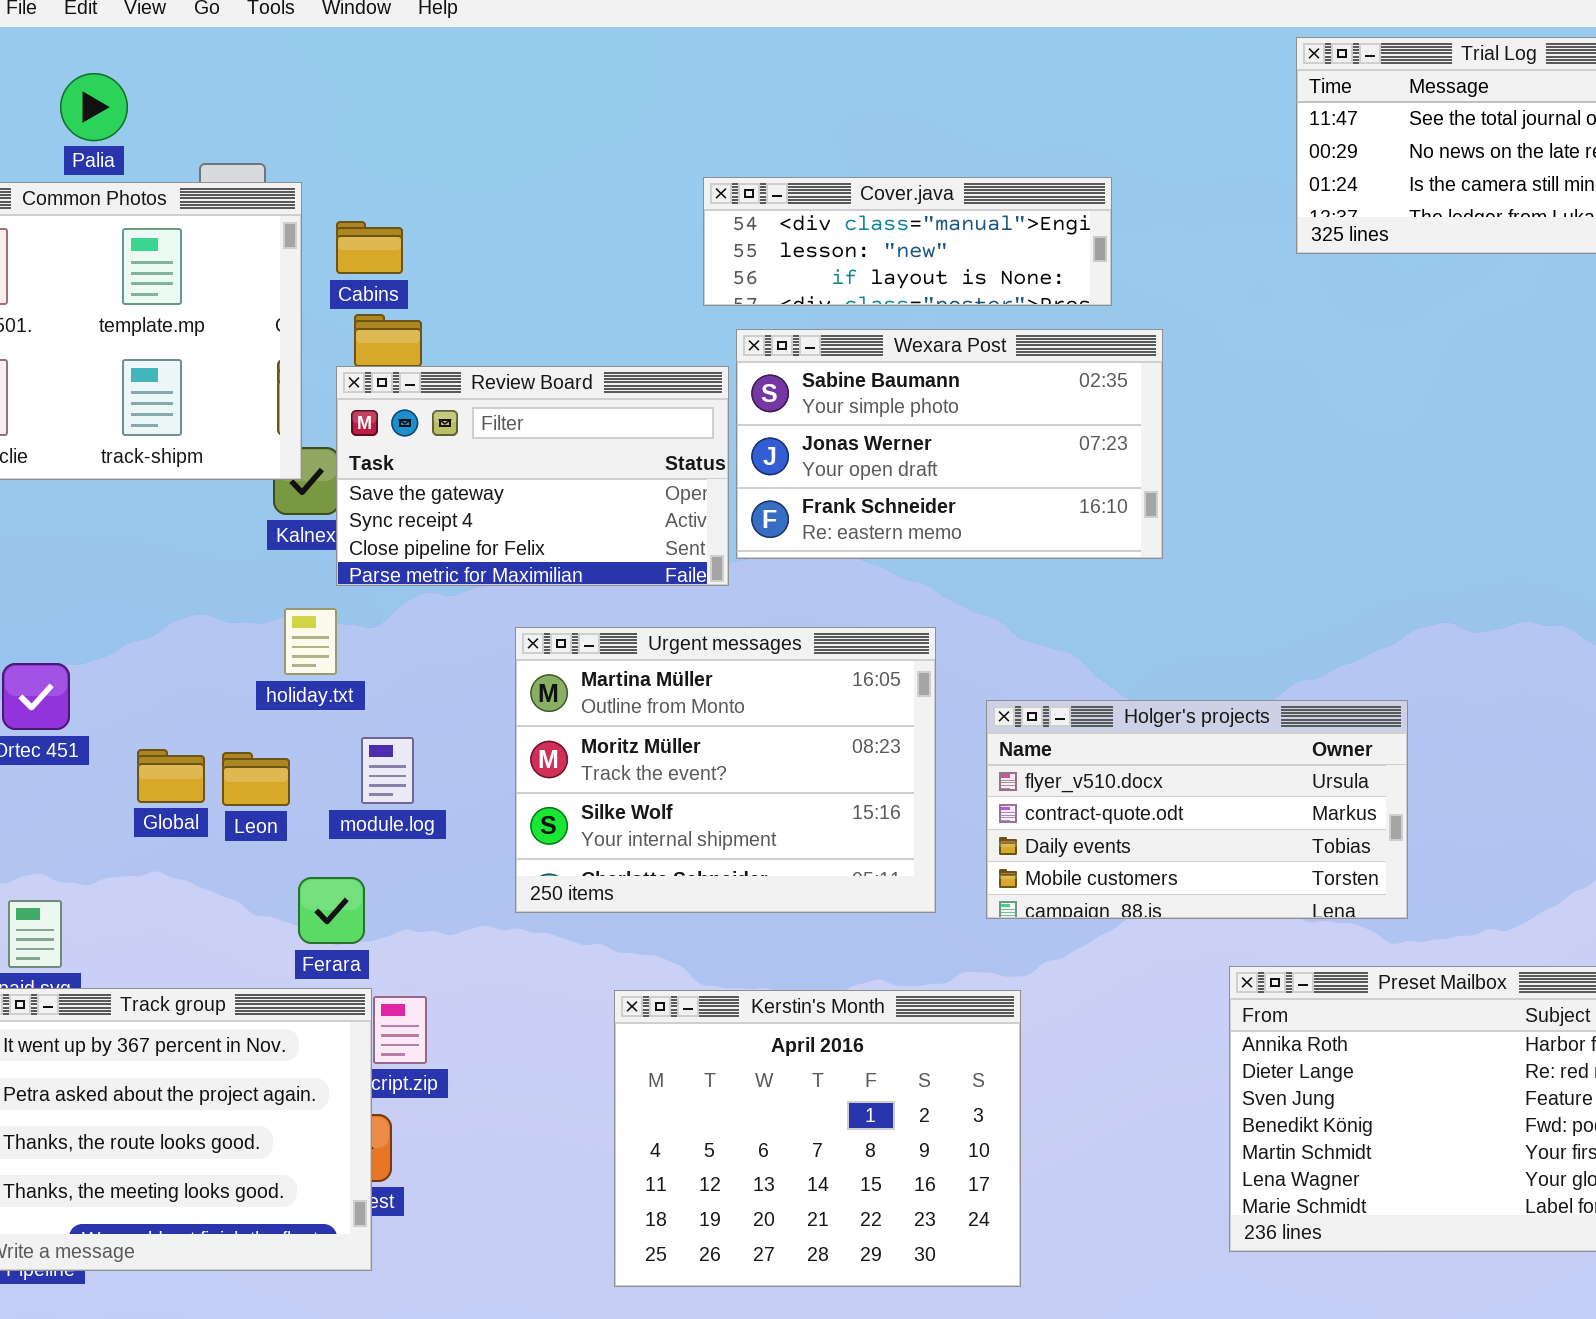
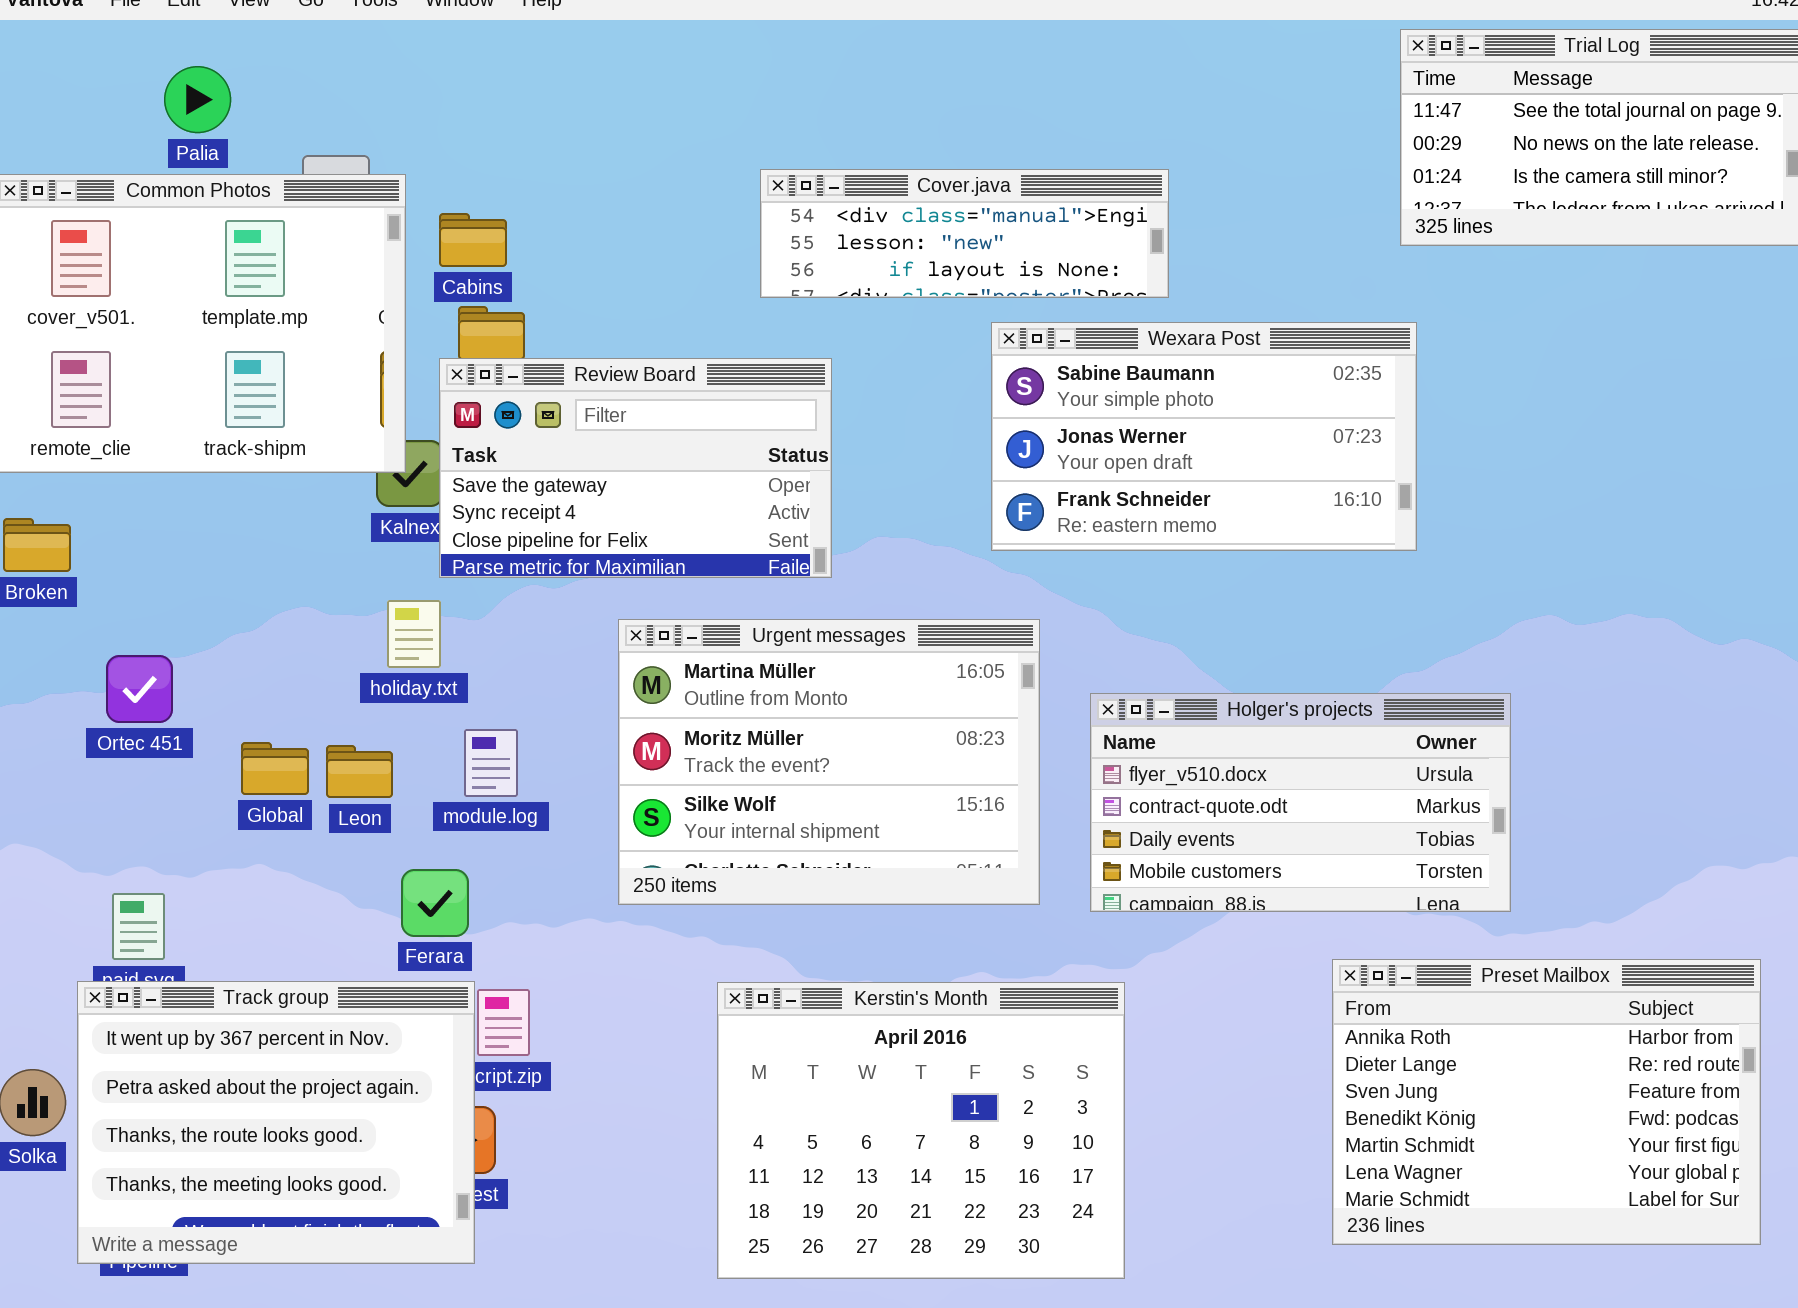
Cover.java: [703,177,1112,306] -> [760,169,1169,298], moved
Wexara Post: [736,329,1163,559] -> [991,322,1417,551], moved

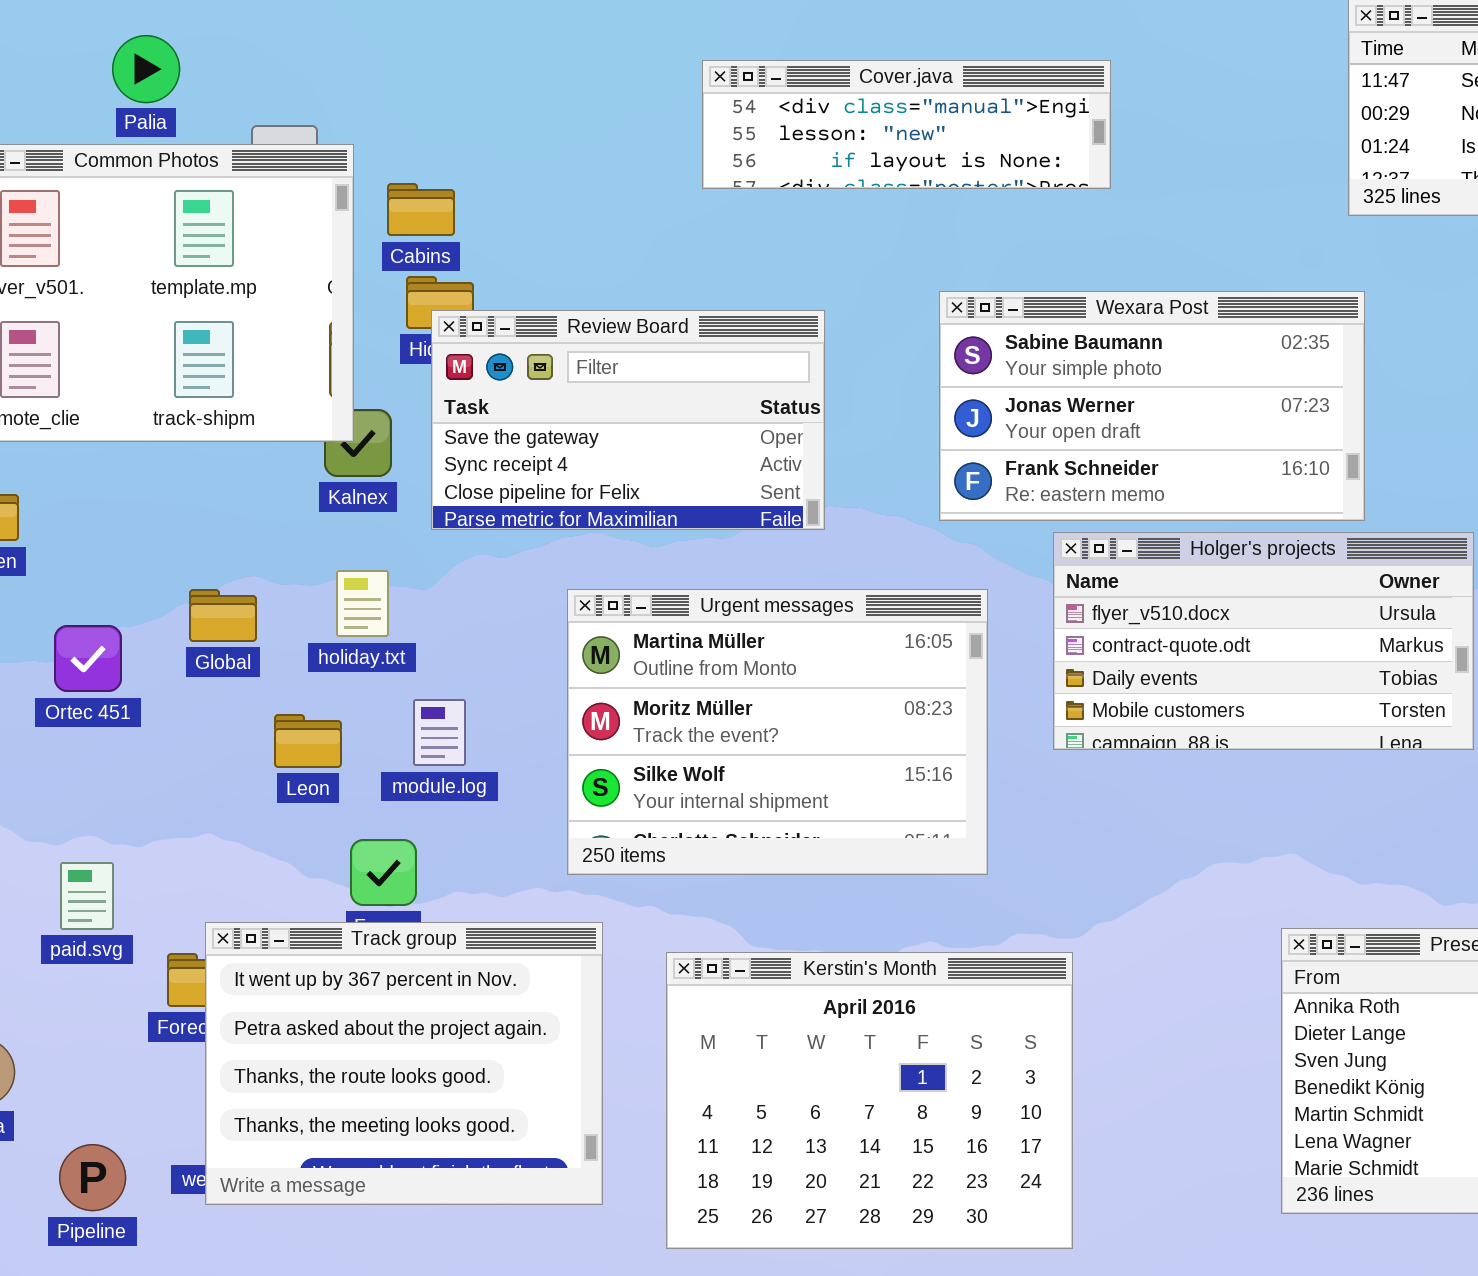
Cover.java: [760,169,1169,298] -> [702,60,1111,189], moved
Review Board: [439,358,832,578] -> [431,310,825,530], moved
Holger's projects: [1090,693,1511,912] -> [1053,532,1474,750], moved
Global: [241,742,309,795] -> [189,589,257,642], moved
Track group: [77,981,475,1264] -> [205,922,603,1205], moved

